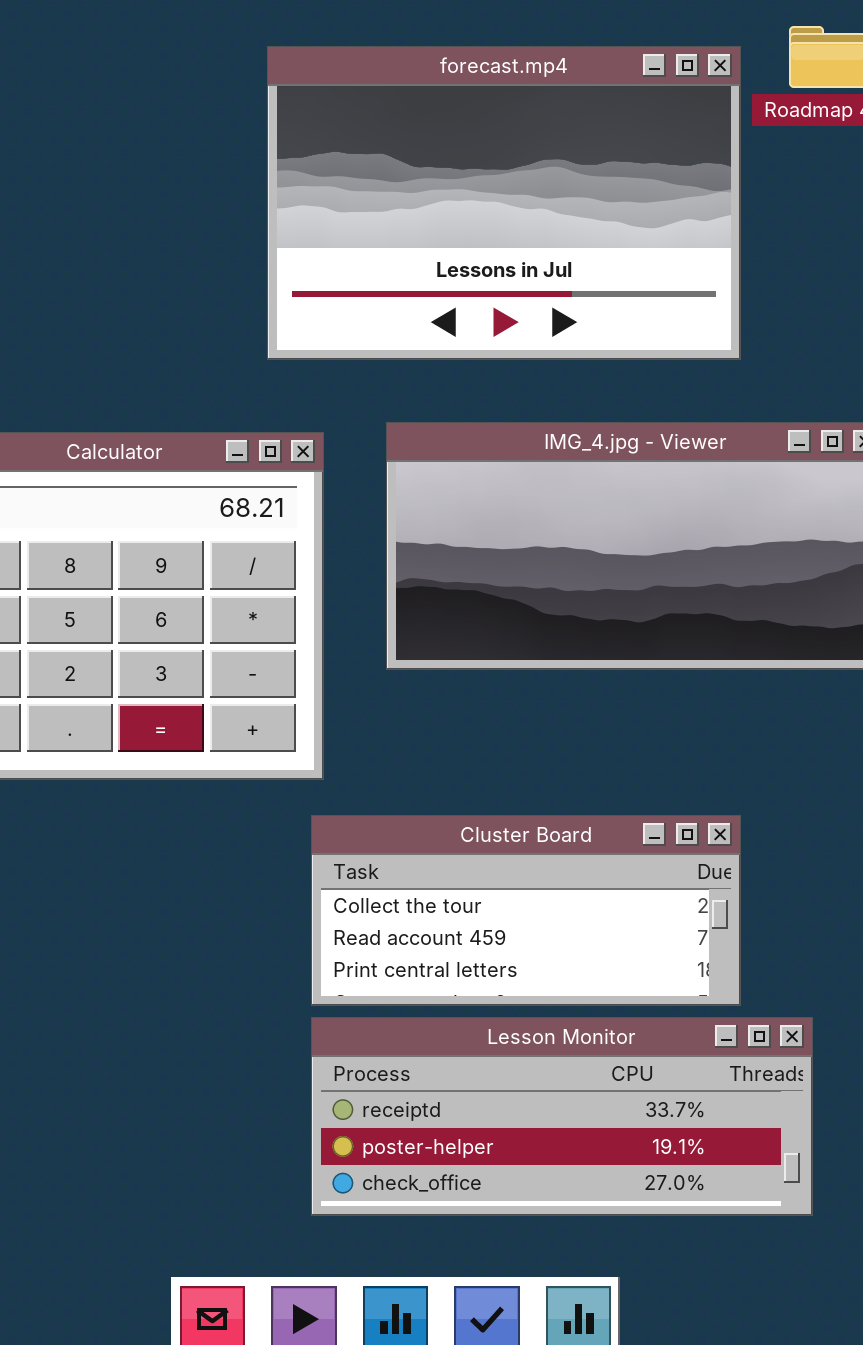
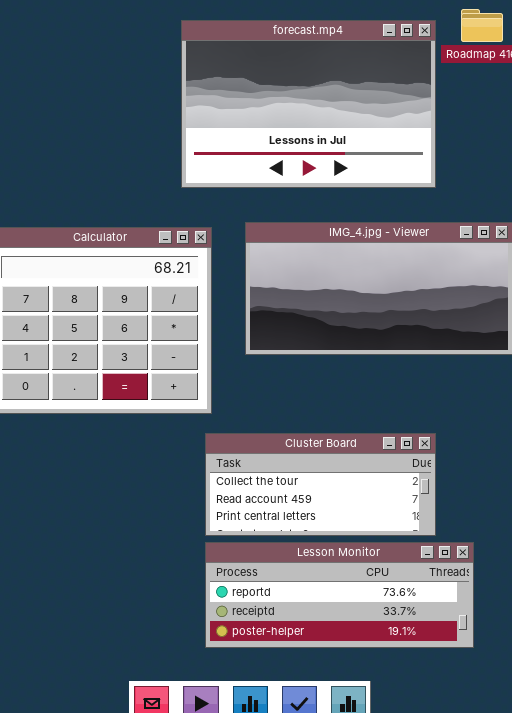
Lesson Monitor: [311,1017,813,1216] -> [205,542,474,648], scrolled up 1 row

